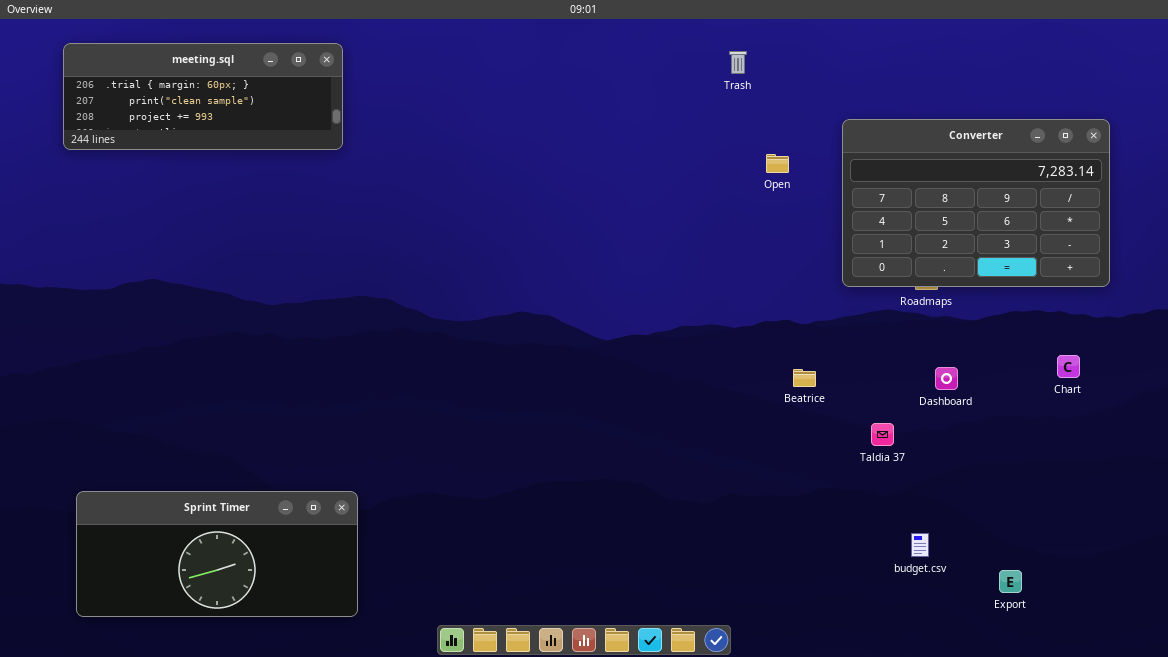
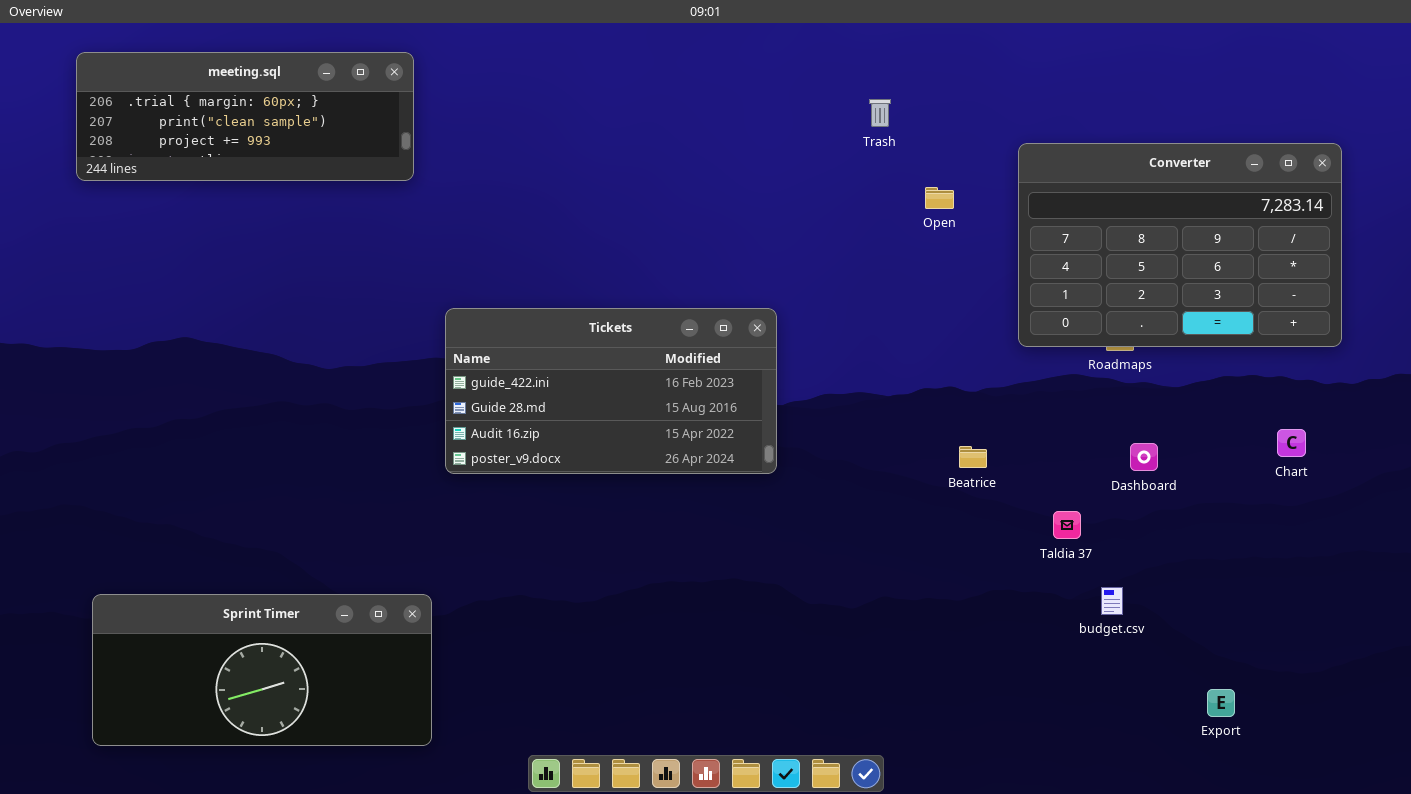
Trash: [729,51,747,74] -> [869,99,891,127], moved
Tickets: none -> [445,308,777,474], opened
budget.csv: [911,533,929,557] -> [1101,587,1123,615], moved

